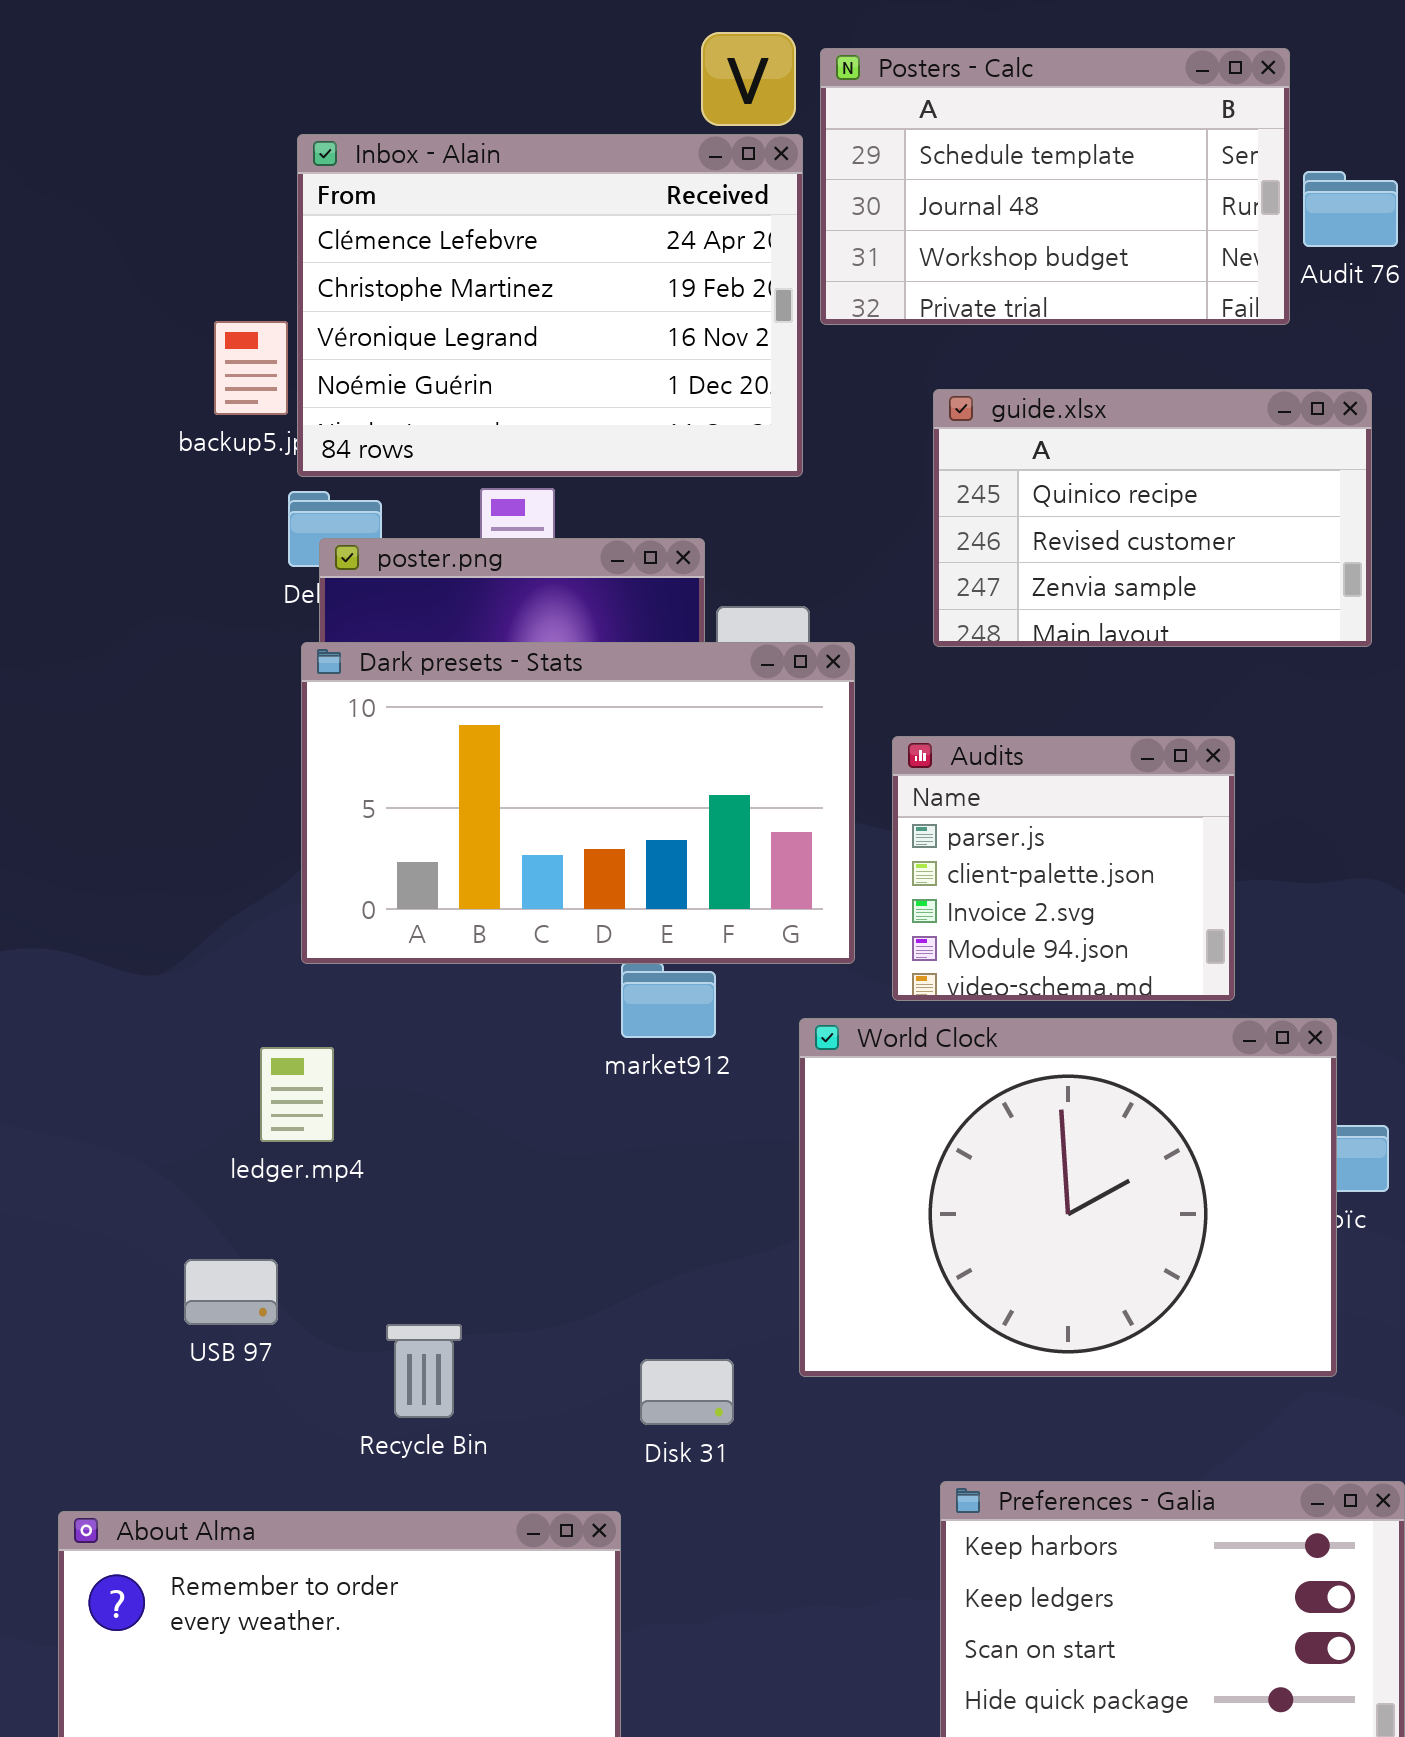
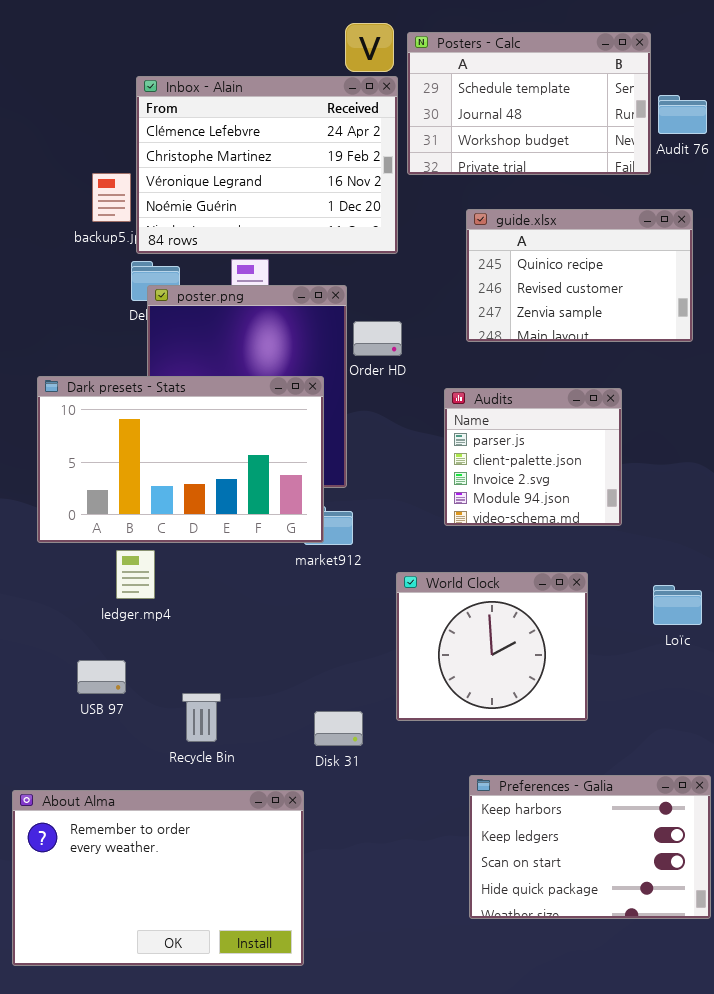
Dark presets - Stats: [301,642,855,964] -> [37,376,324,543], moved
World Clock: [799,1018,1337,1377] -> [396,572,588,721], resized

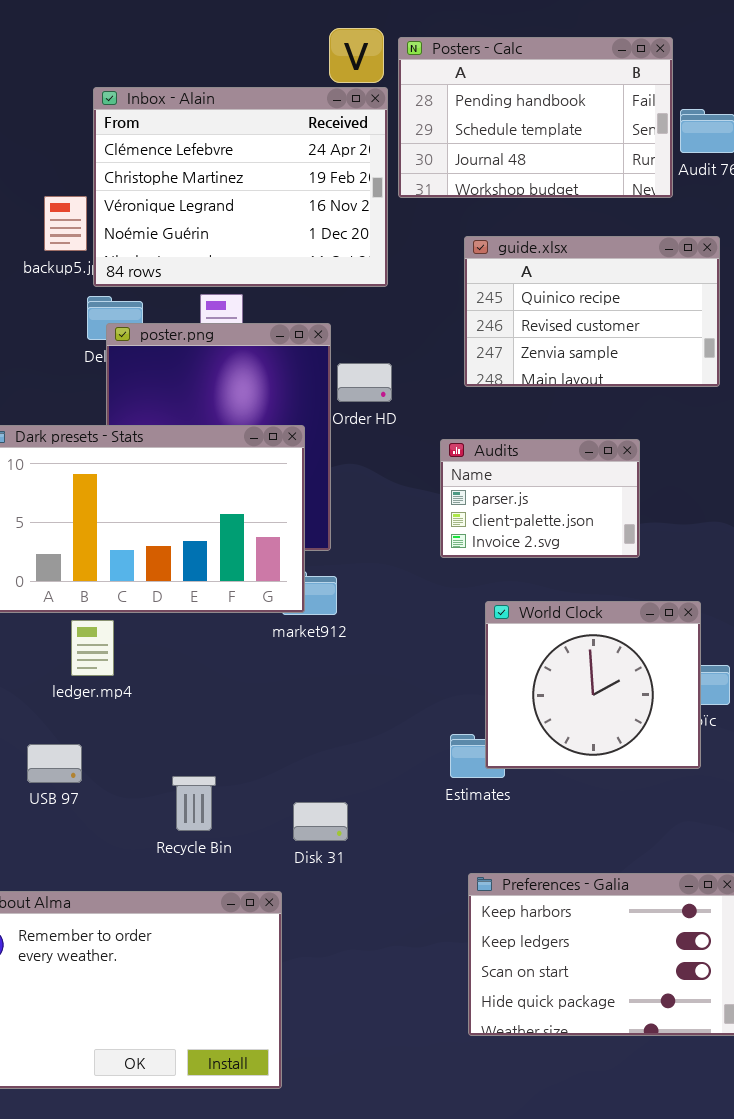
Posters - Calc: [407,32,651,175] -> [398,37,673,198], scrolled up 1 row
Audits: [444,388,622,526] -> [440,439,640,558], resized
World Clock: [396,572,588,721] -> [485,601,701,769], moved
Recycle Bin: [182,693,221,742] -> [172,776,216,831], moved

